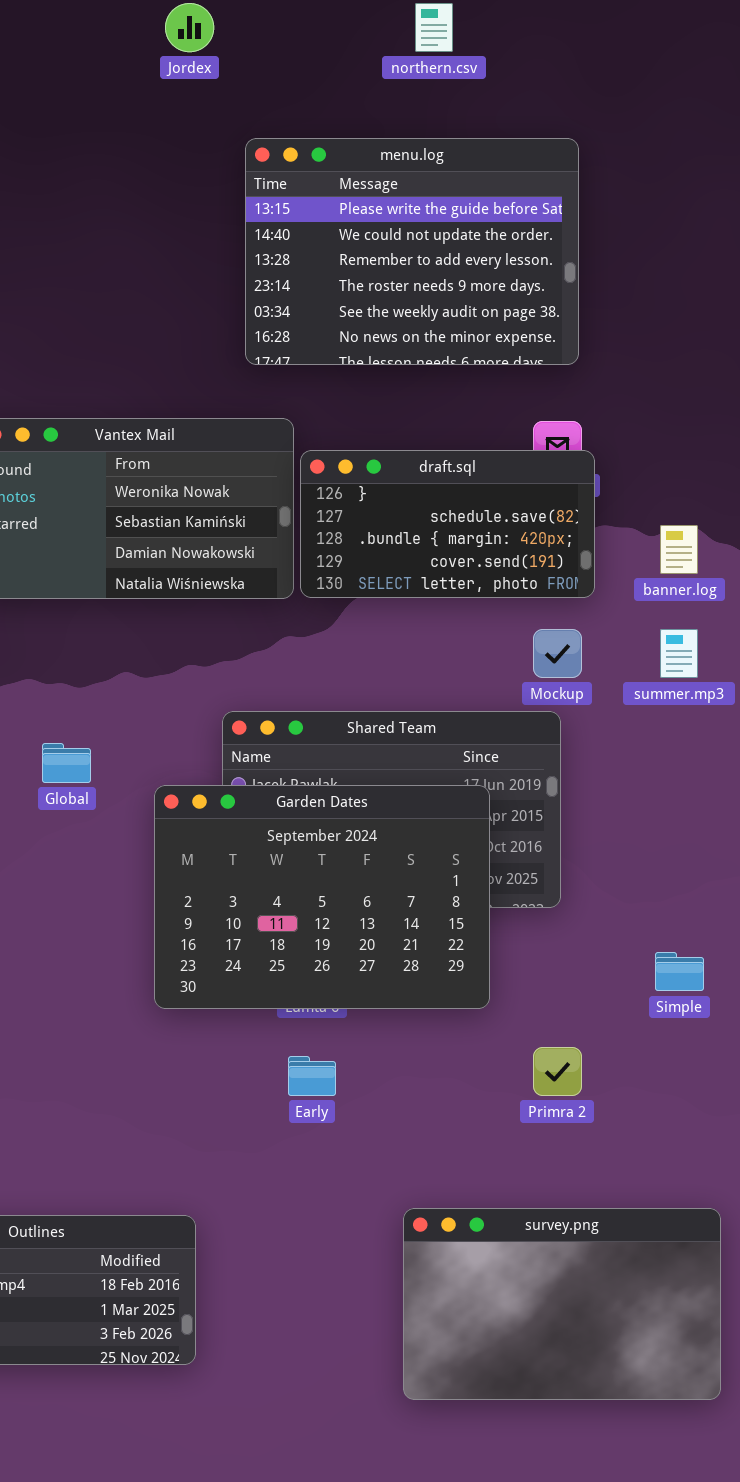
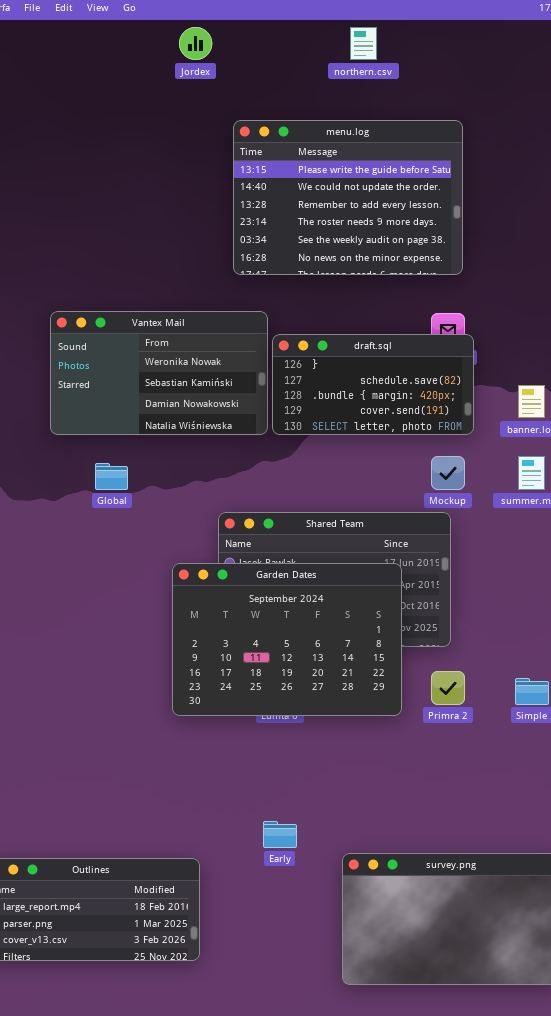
Global: [42,743,91,783] -> [95,463,128,490], moved
Primra 2: [533,1047,582,1096] -> [431,671,465,705], moved
Early: [288,1056,336,1096] -> [263,821,297,848], moved

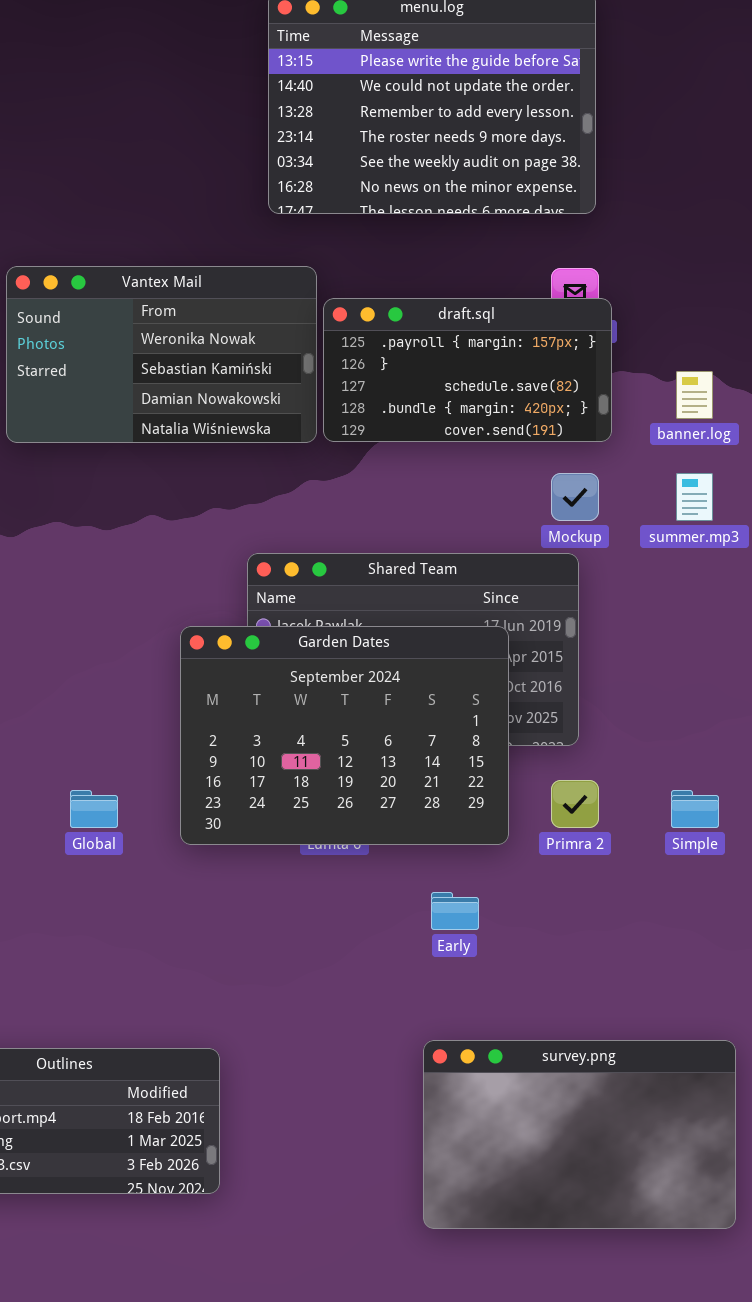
draft.sql: [272,334,474,435] -> [323,298,612,442], scrolled up 1 row
Global: [95,463,128,490] -> [70,790,118,828], moved
Early: [263,821,297,848] -> [431,892,479,930], moved

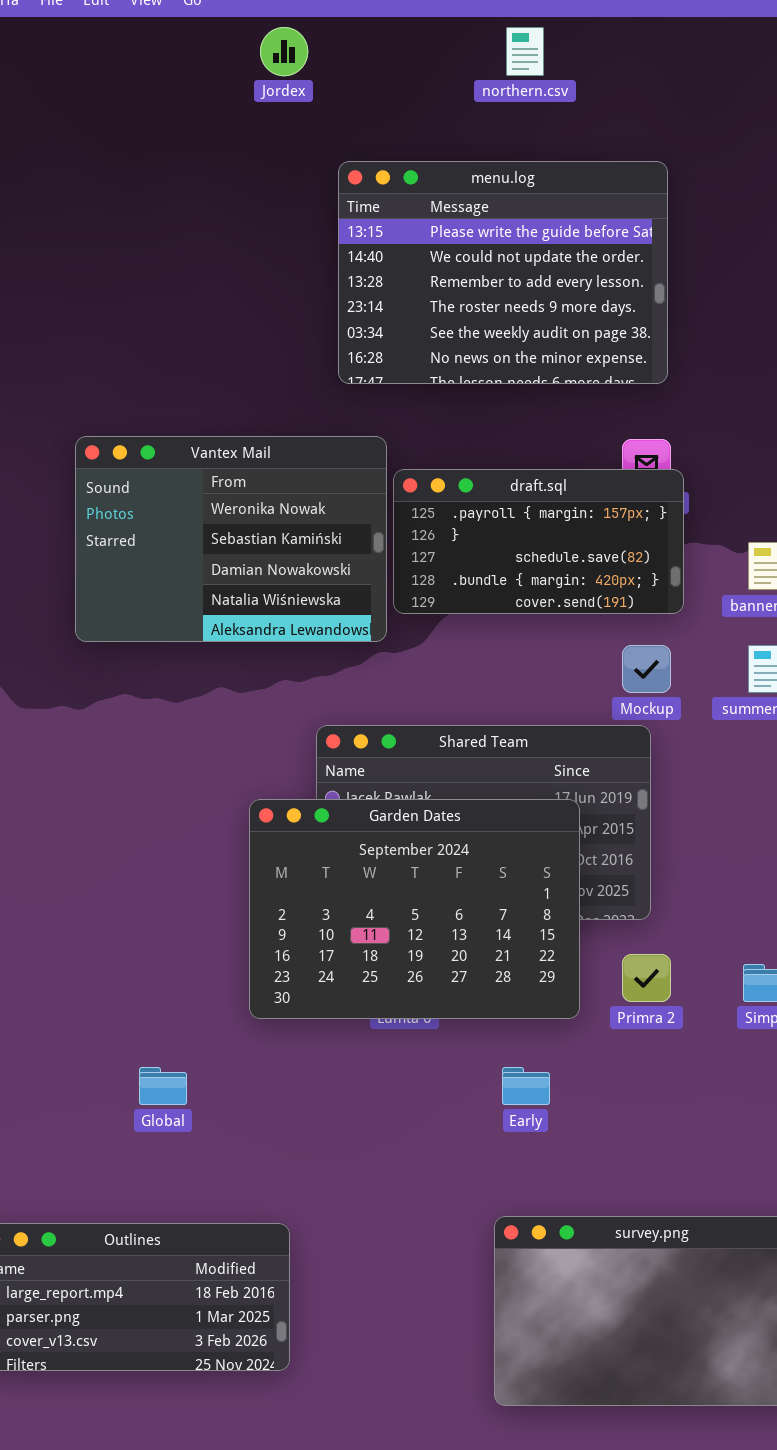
Vantex Mail: [6,266,317,443] -> [75,436,387,642], resized
Global: [70,790,118,828] -> [139,1067,187,1105], moved

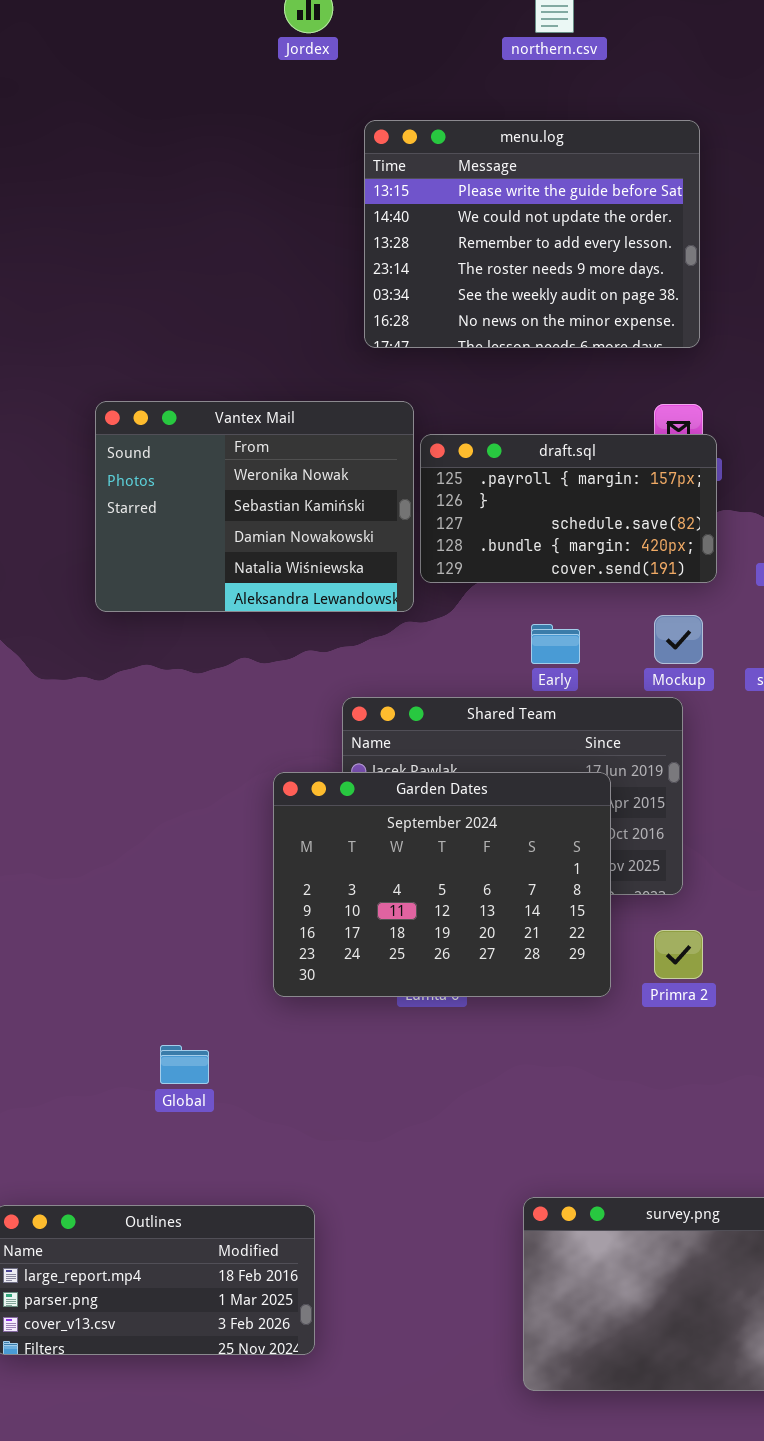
Early: [502,1067,550,1105] -> [531,624,580,664], moved

